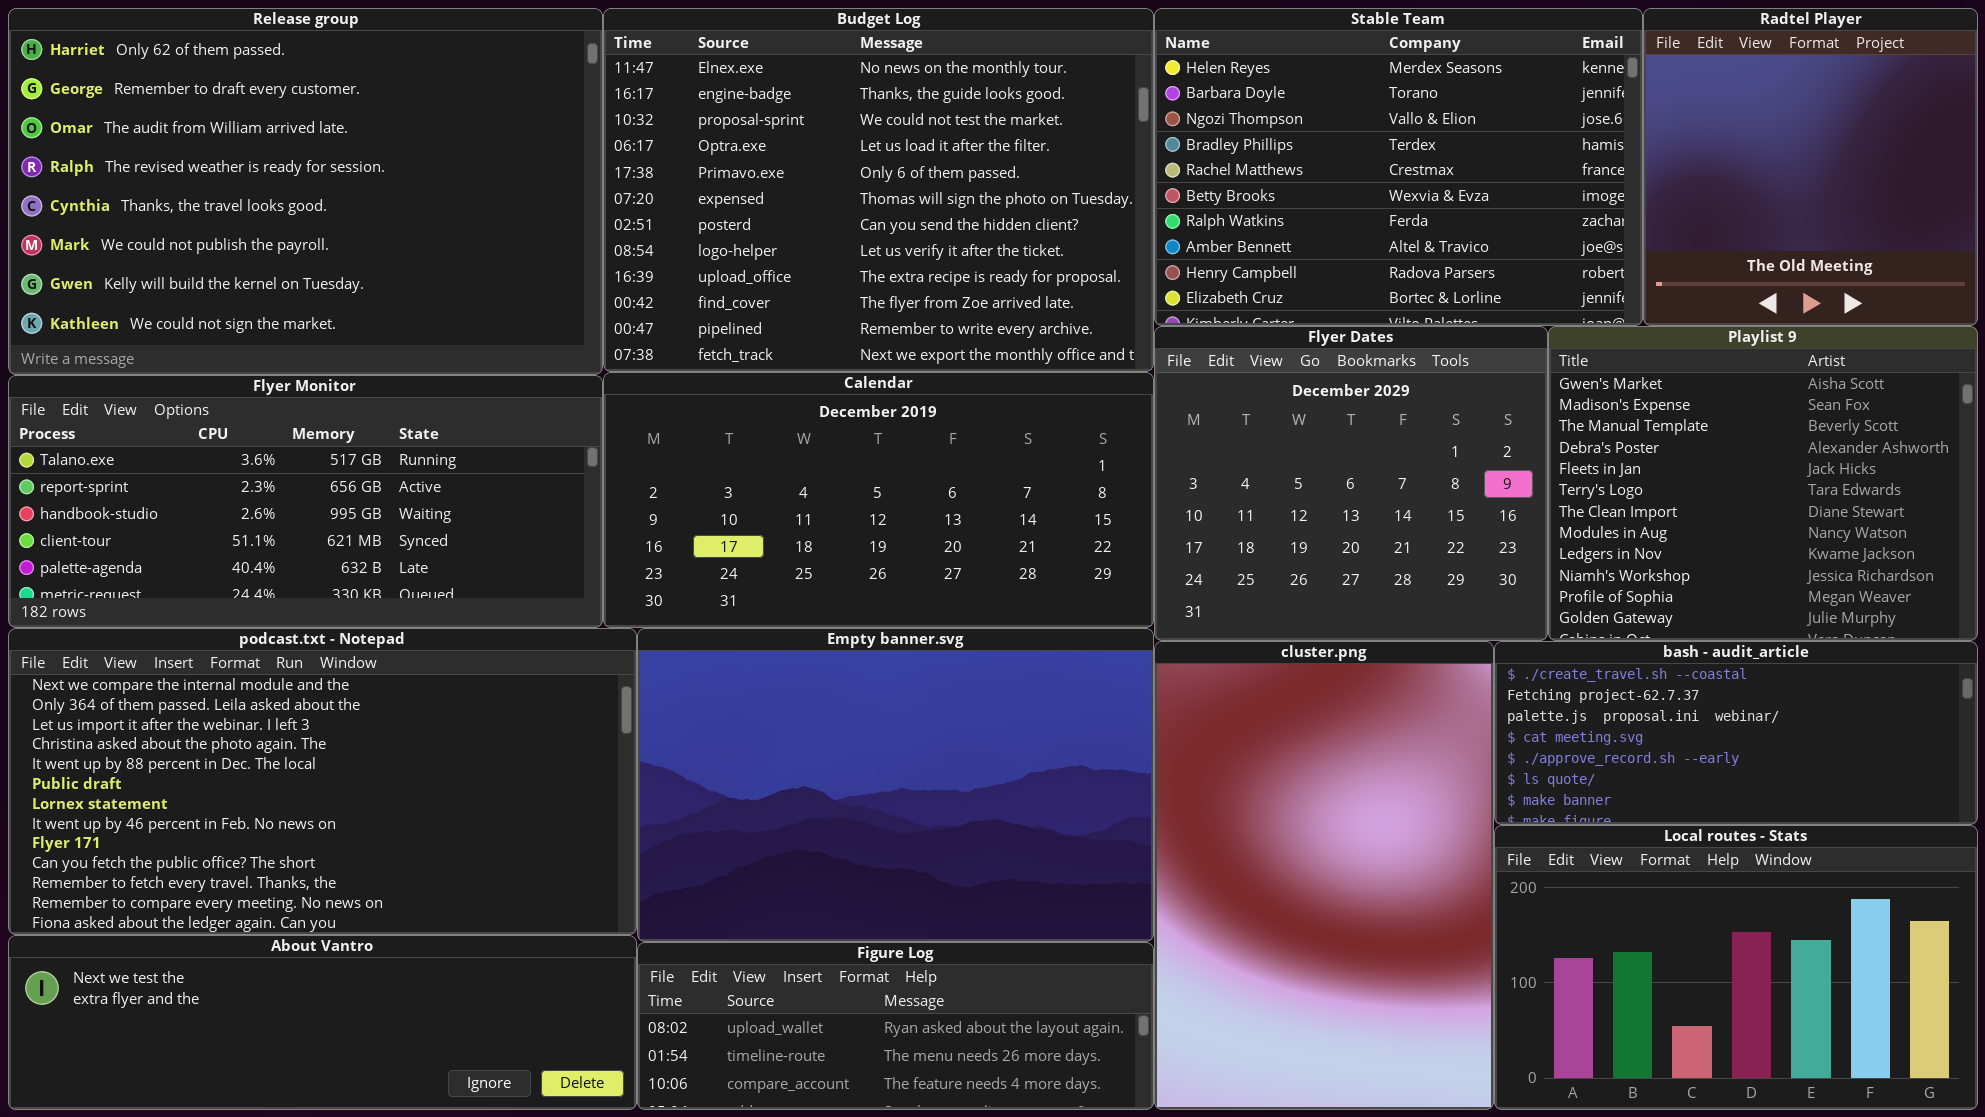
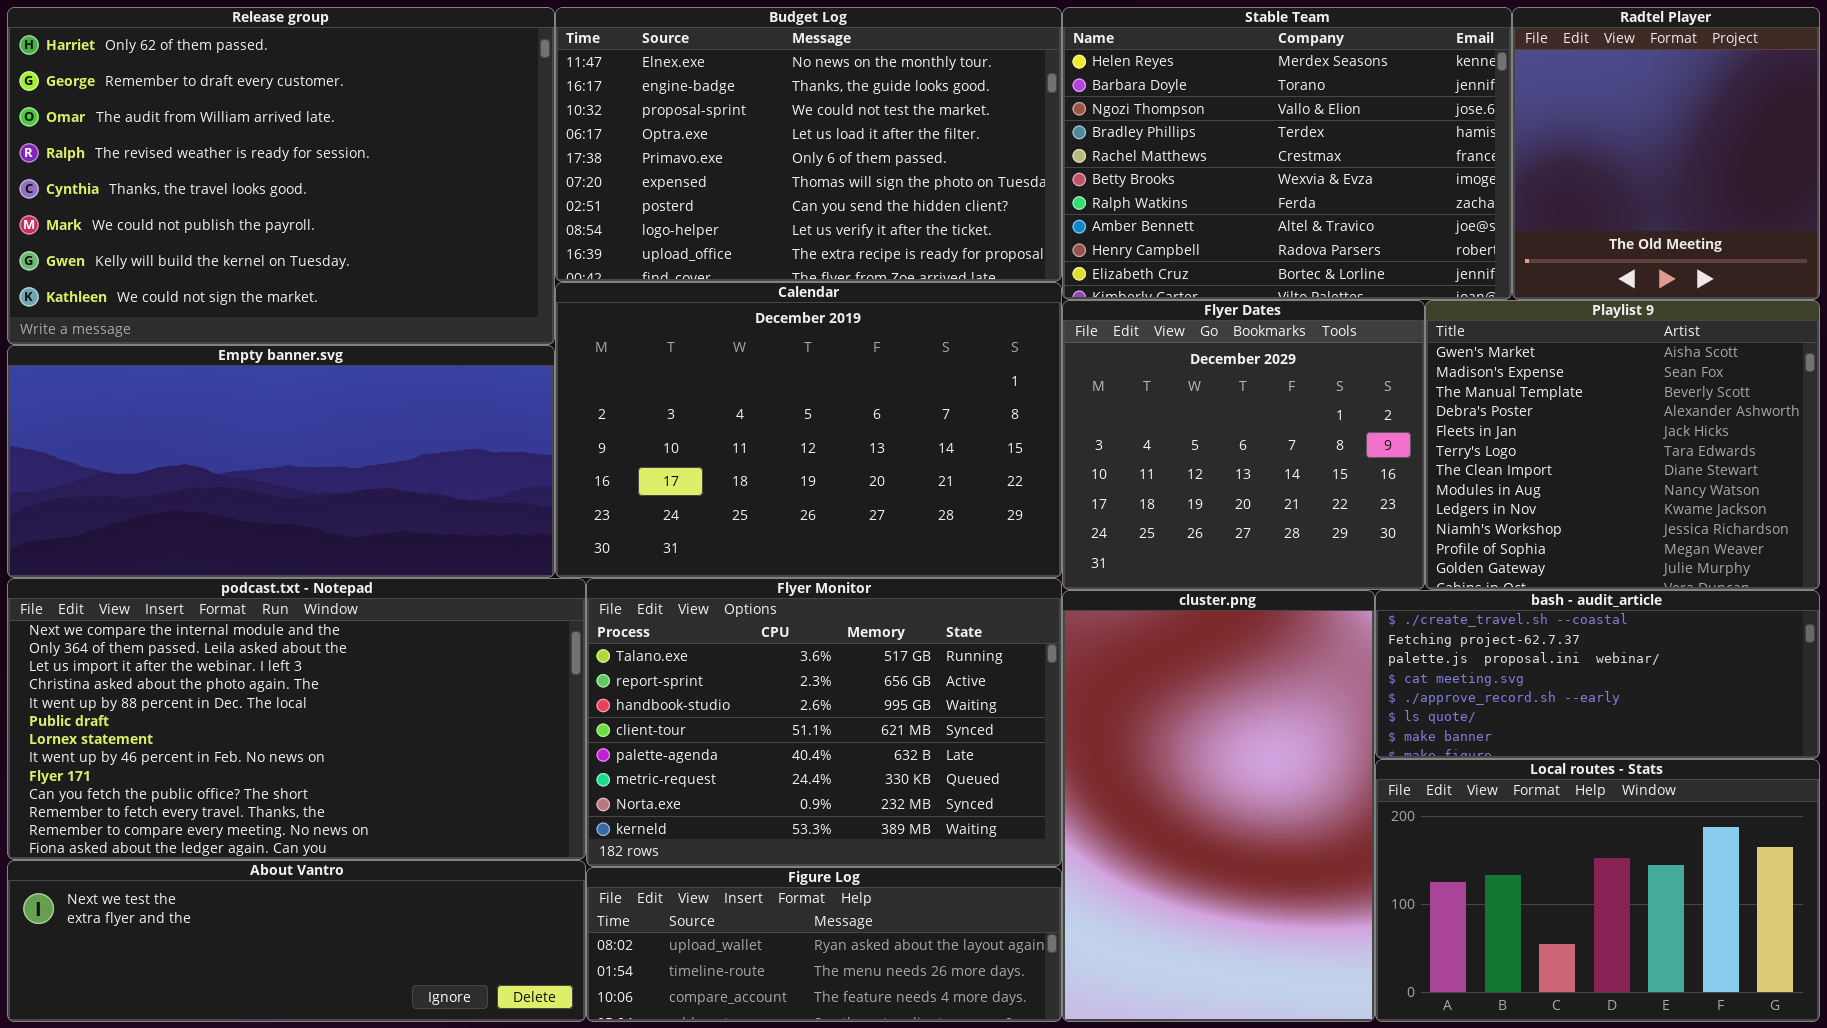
Budget Log: [603,8,1154,372] -> [555,7,1062,282], resized
Calendar: [603,372,1154,628] -> [555,282,1062,578], resized
Flyer Monitor: [8,375,603,628] -> [586,578,1062,867], moved, resized
Empty banner.svg: [637,628,1154,942] -> [7,345,555,578], moved, resized

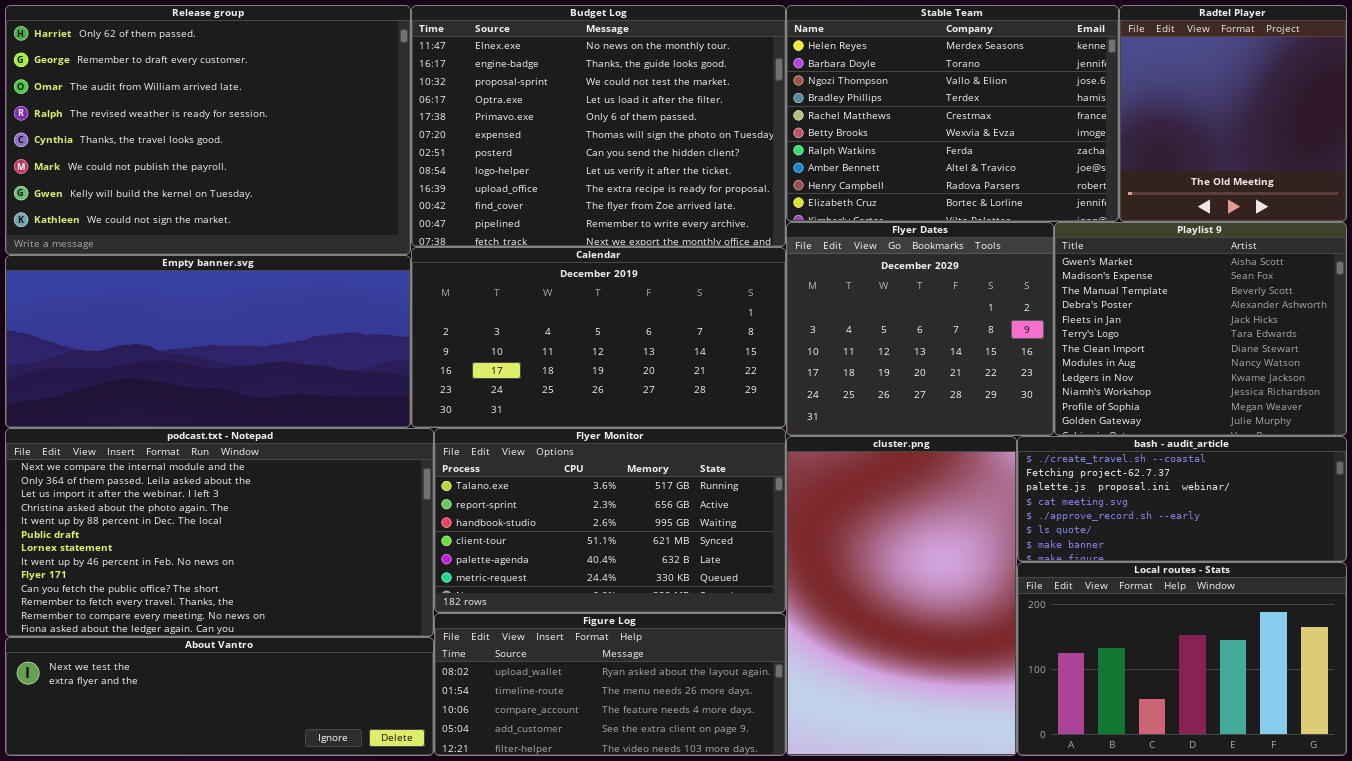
Budget Log: [555,7,1062,282] -> [411,5,786,247], resized
Calendar: [555,282,1062,578] -> [411,247,786,428], resized
Flyer Monitor: [586,578,1062,867] -> [434,428,786,613], resized
Figure Log: [586,867,1062,1022] -> [434,613,786,756], resized

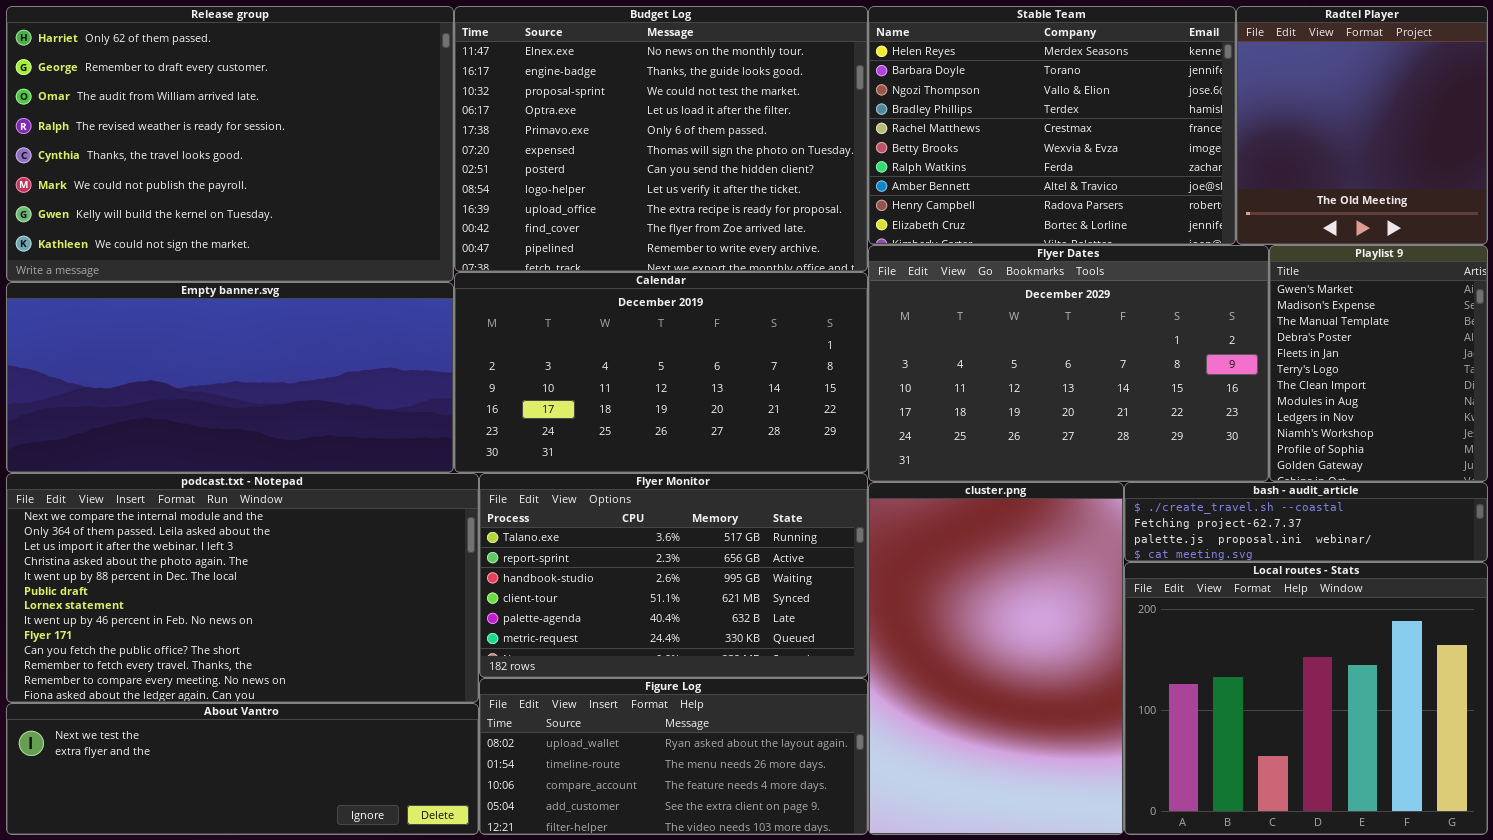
Flyer Dates: [786,222,1054,436] -> [868,245,1269,482], resized
Playlist 9: [1054,222,1347,436] -> [1269,245,1488,482], resized
bash - audit_article: [1017,436,1347,562] -> [1124,482,1488,562], resized
Local routes - Stats: [1017,562,1347,756] -> [1124,562,1488,835], resized

